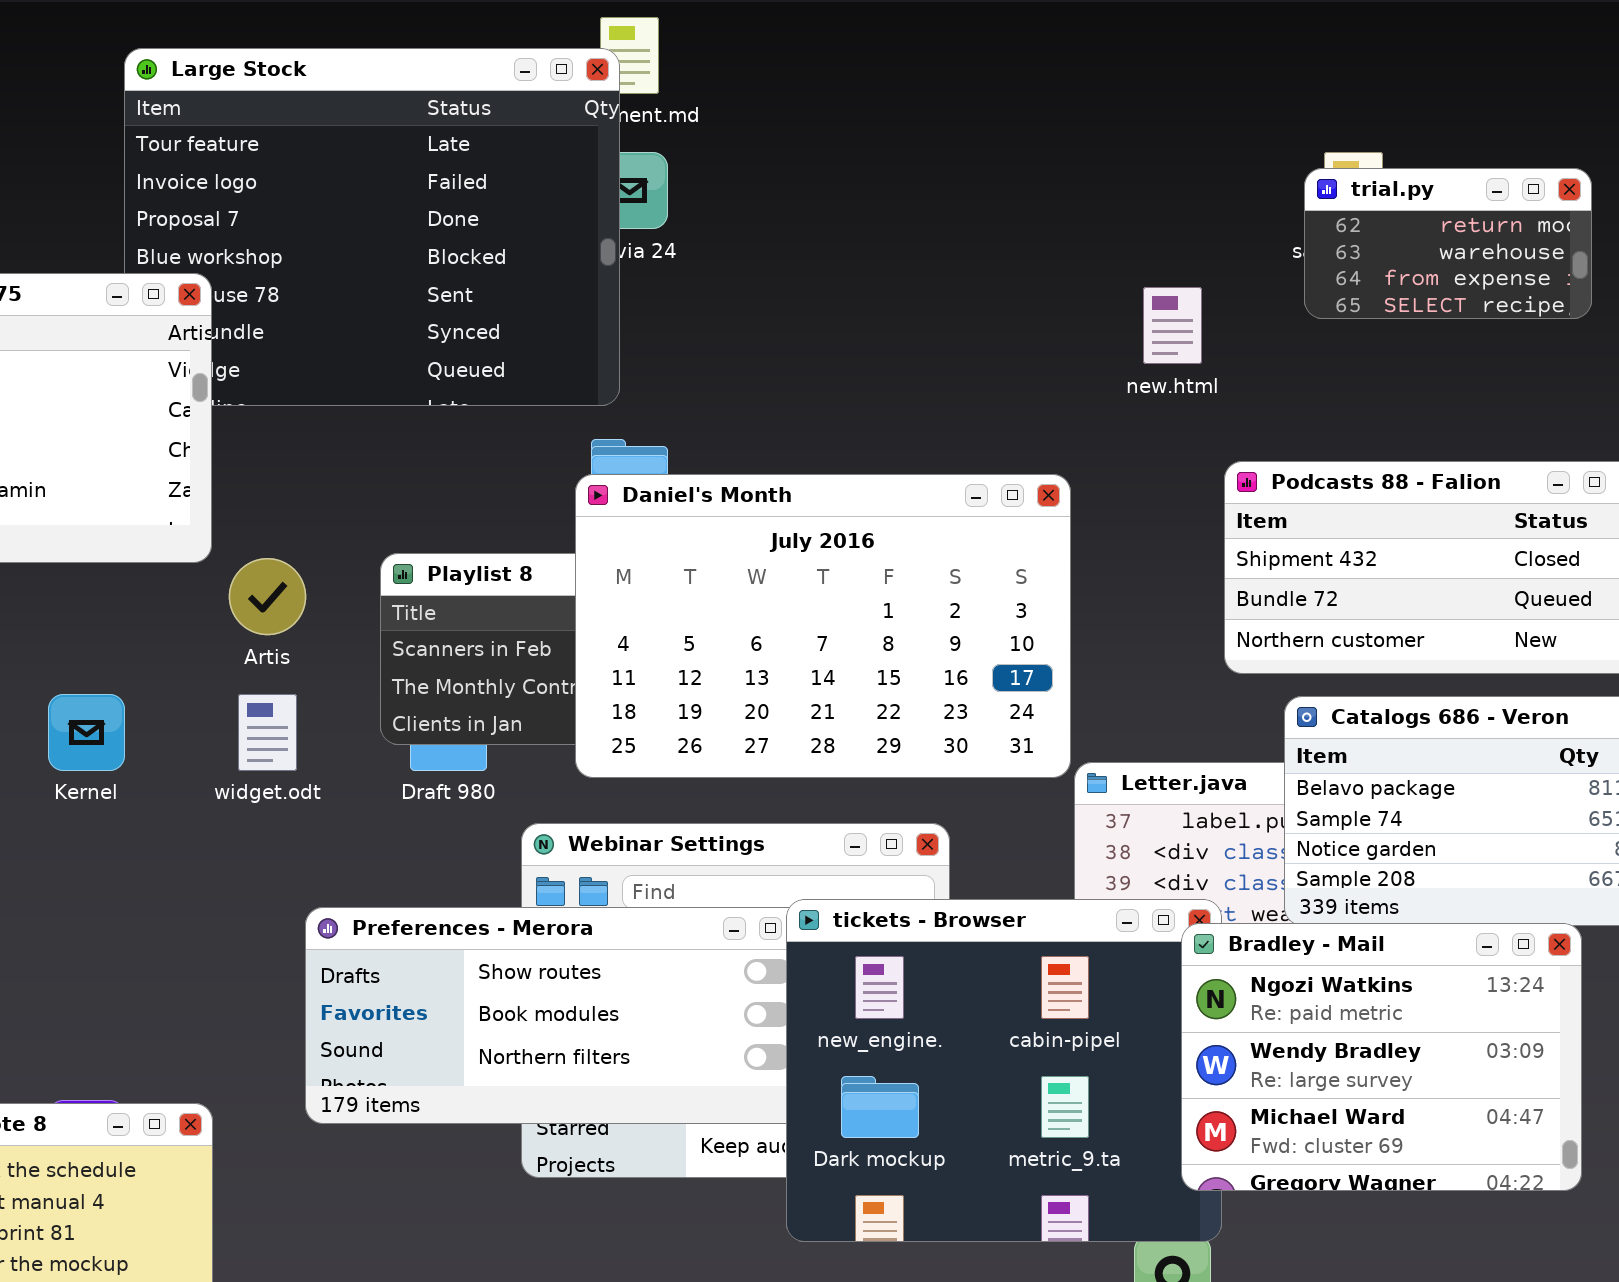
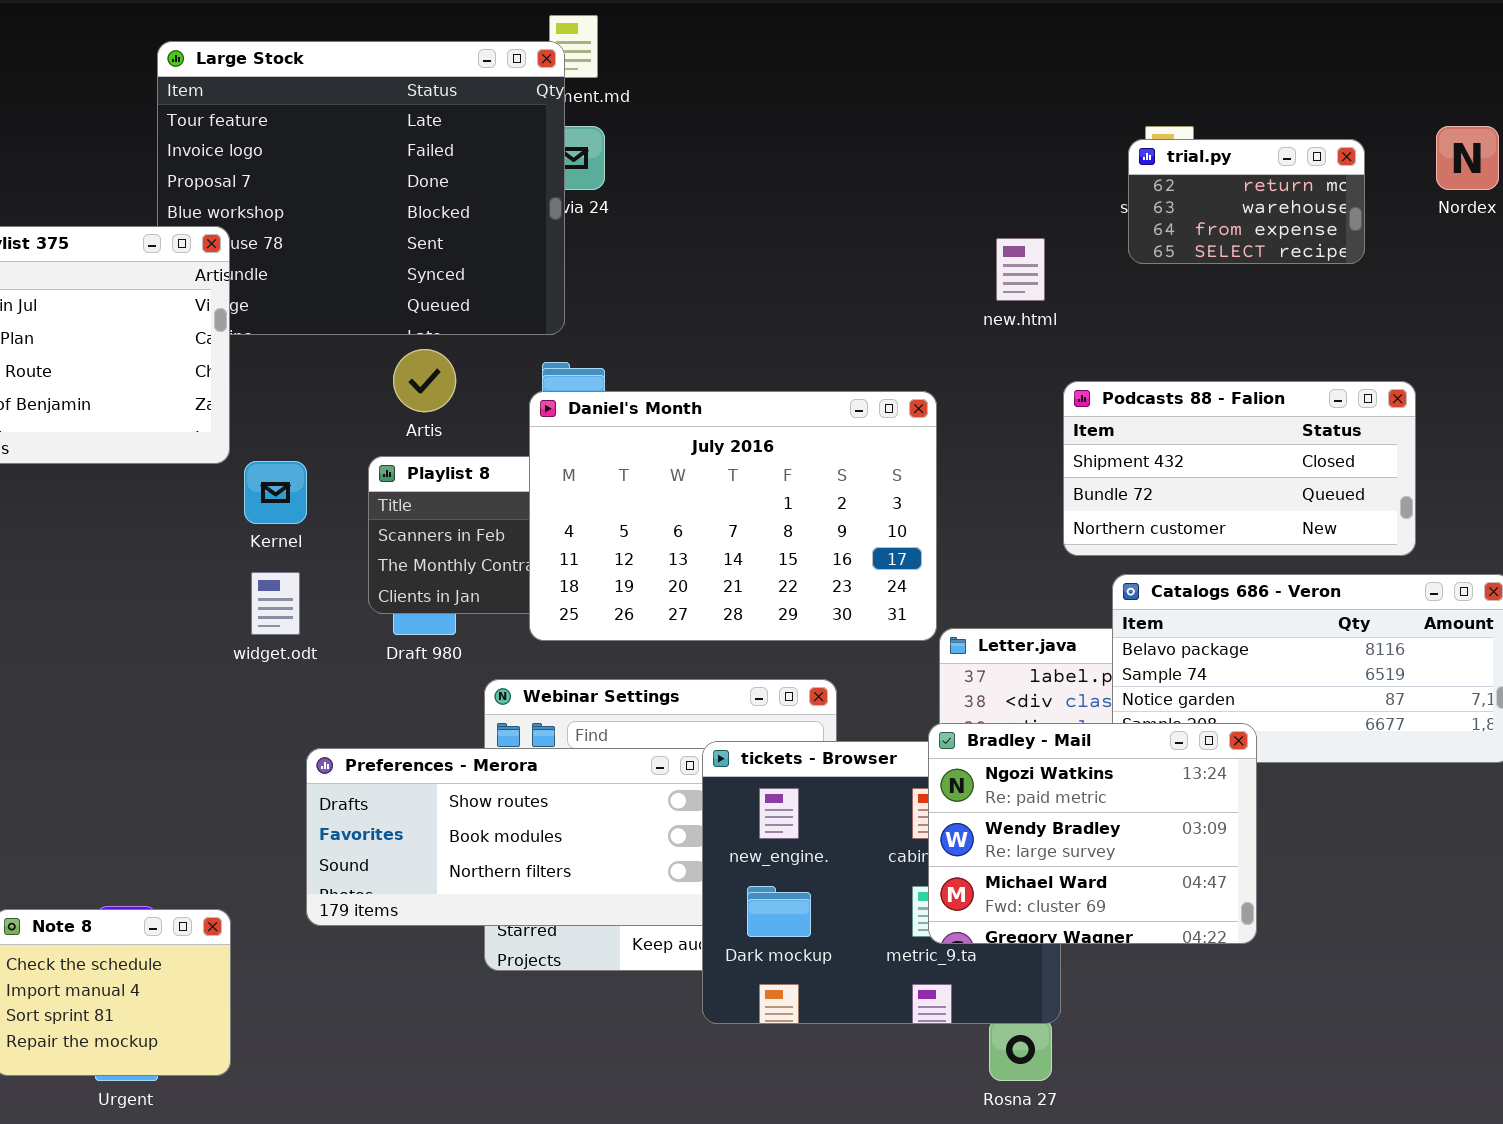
Artis: [229,558,306,635] -> [393,349,456,412], moved
Kernel: [48,694,125,771] -> [244,461,307,524], moved
Bradley - Mail: [1181,923,1582,1191] -> [928,723,1257,944], moved

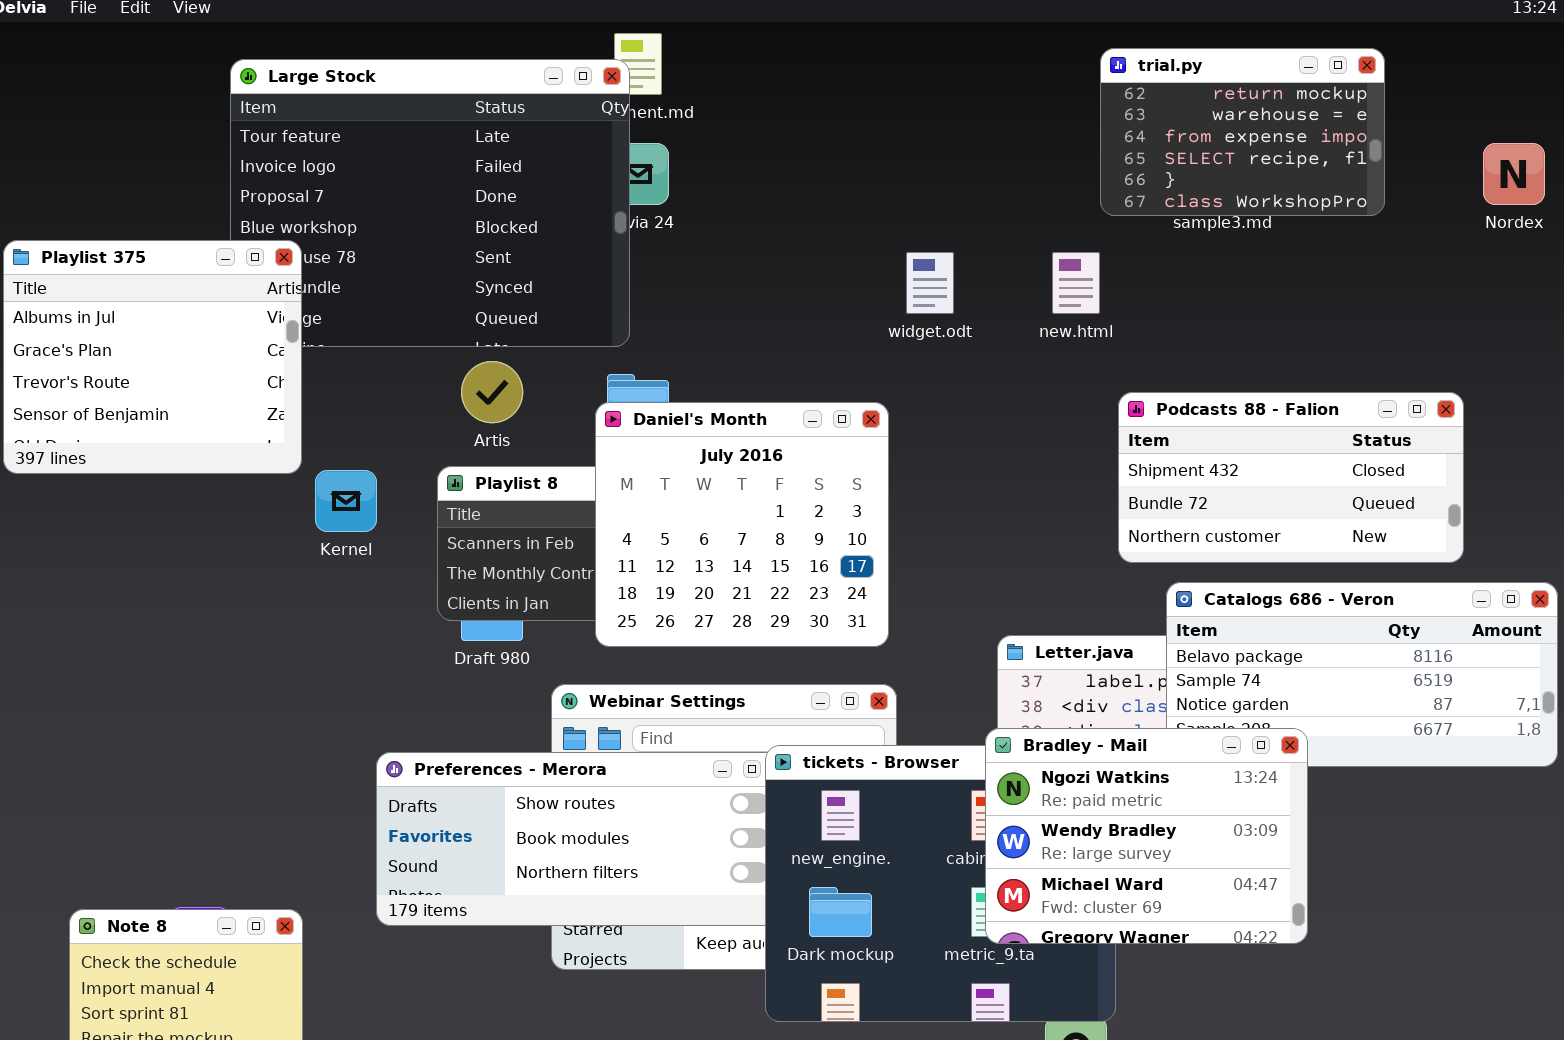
trial.py: [1128,139,1365,264] -> [1100,48,1385,216], moved, resized
Daniel's Month: [529,391,937,641] -> [595,402,889,647], resized
widget.odt: [251,572,300,635] -> [906,252,954,314], moved

